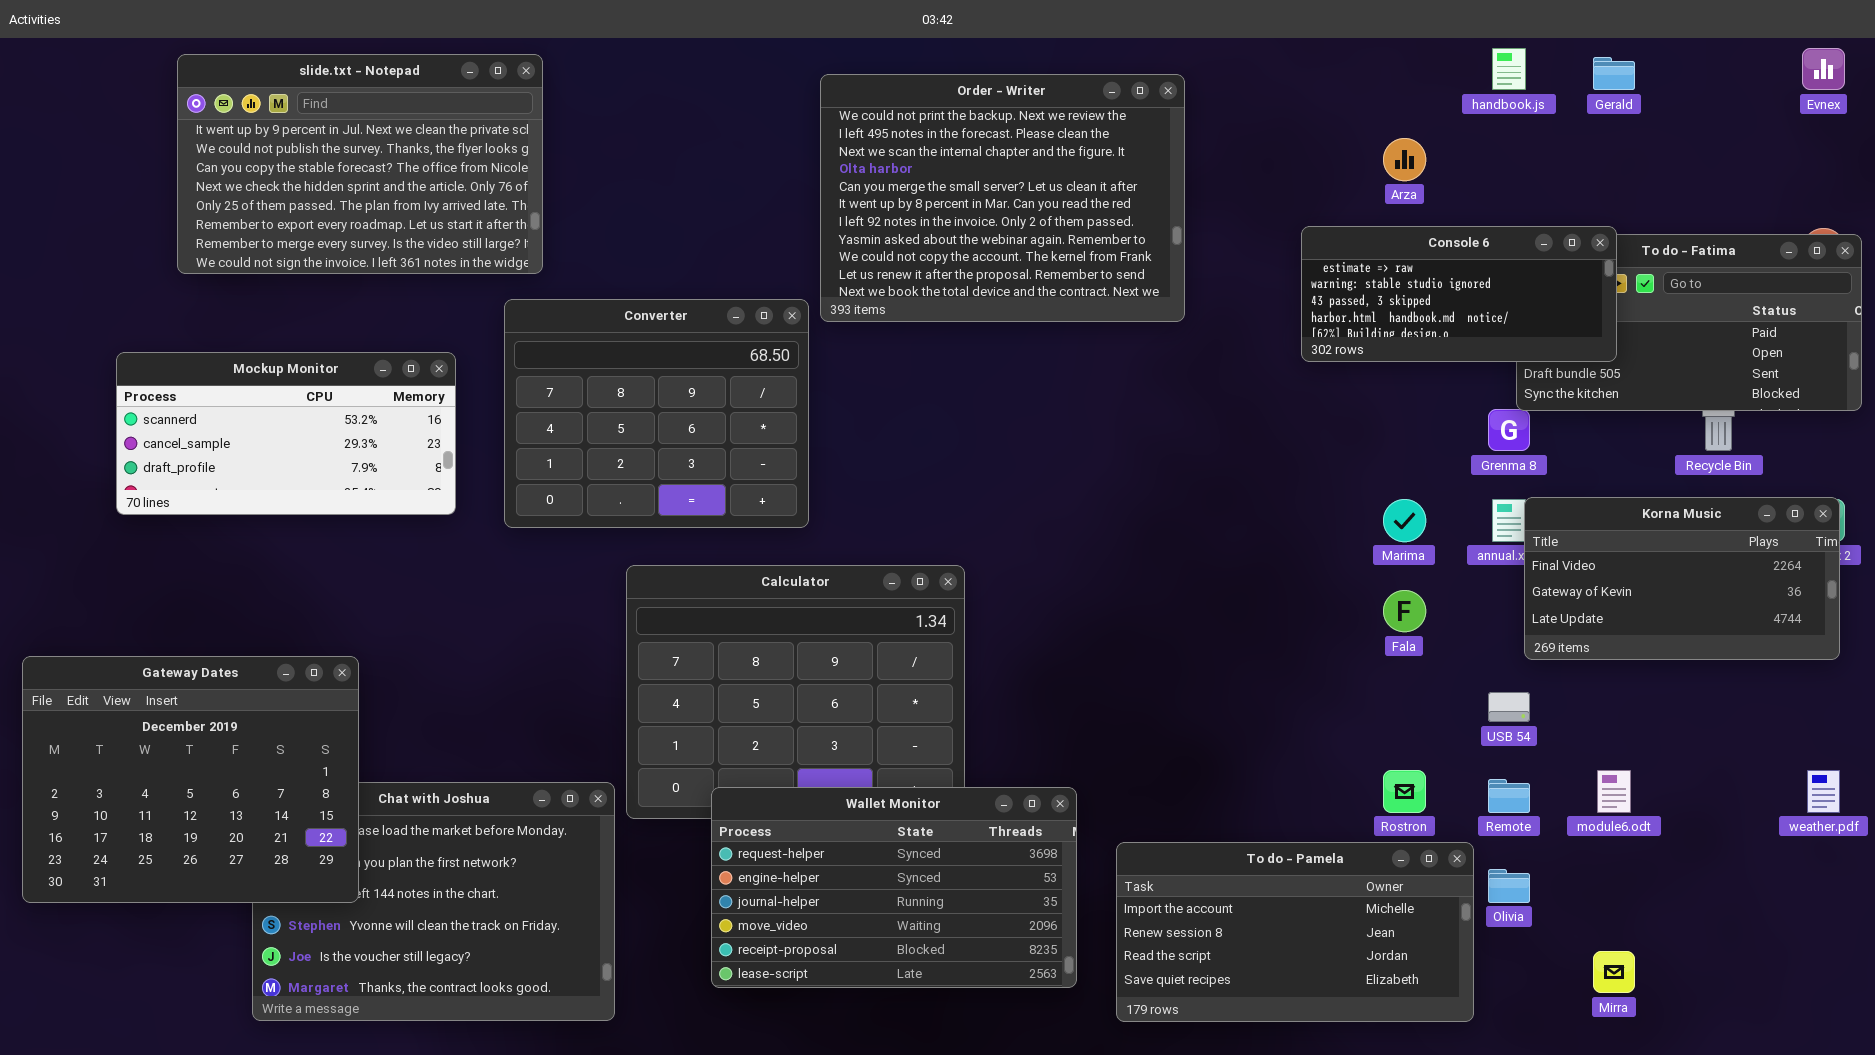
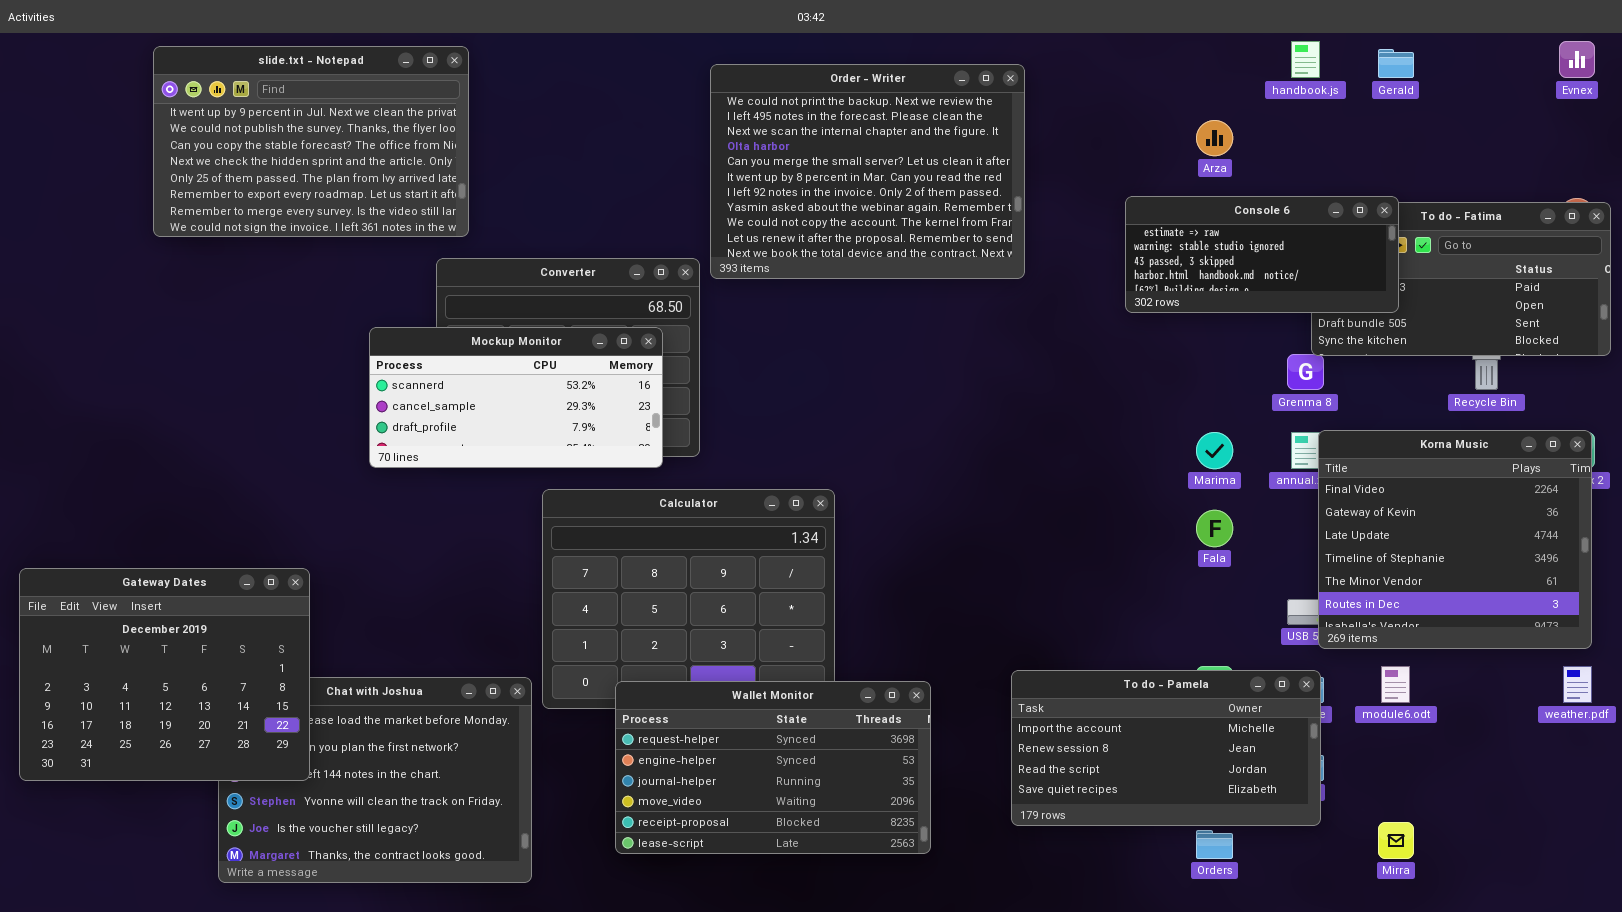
Mockup Monitor: [116,352,456,515] -> [369,327,663,468], moved
Korna Music: [1524,497,1840,660] -> [1318,430,1592,649], resized
To do - Pamela: [1116,842,1474,1022] -> [1011,670,1321,826], moved

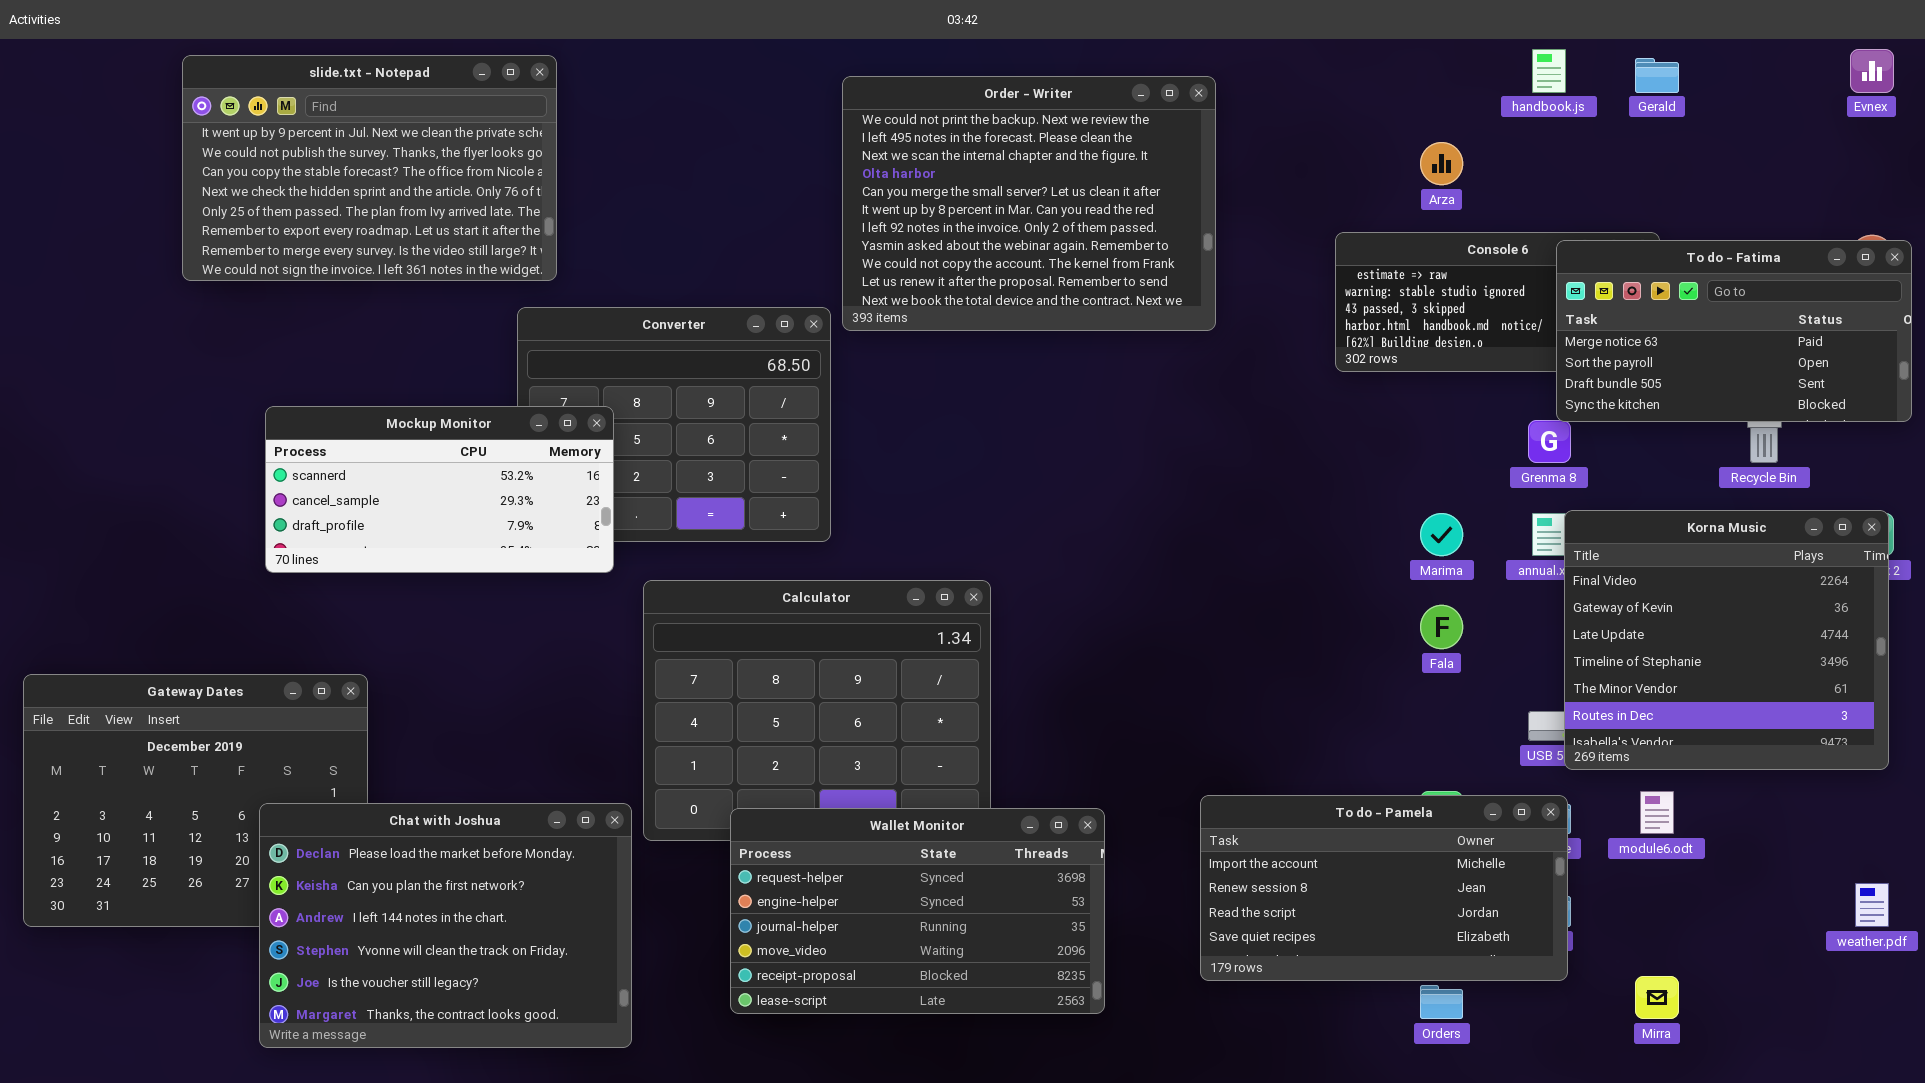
To do - Fatima: [1311,202,1611,356] -> [1556,240,1912,422], raised
Mockup Monitor: [369,327,663,468] -> [265,406,614,573], moved
weather.pdf: [1563,666,1592,703] -> [1855,883,1889,927], moved
Chat with Joshua: [218,677,532,883] -> [259,803,632,1048], raised

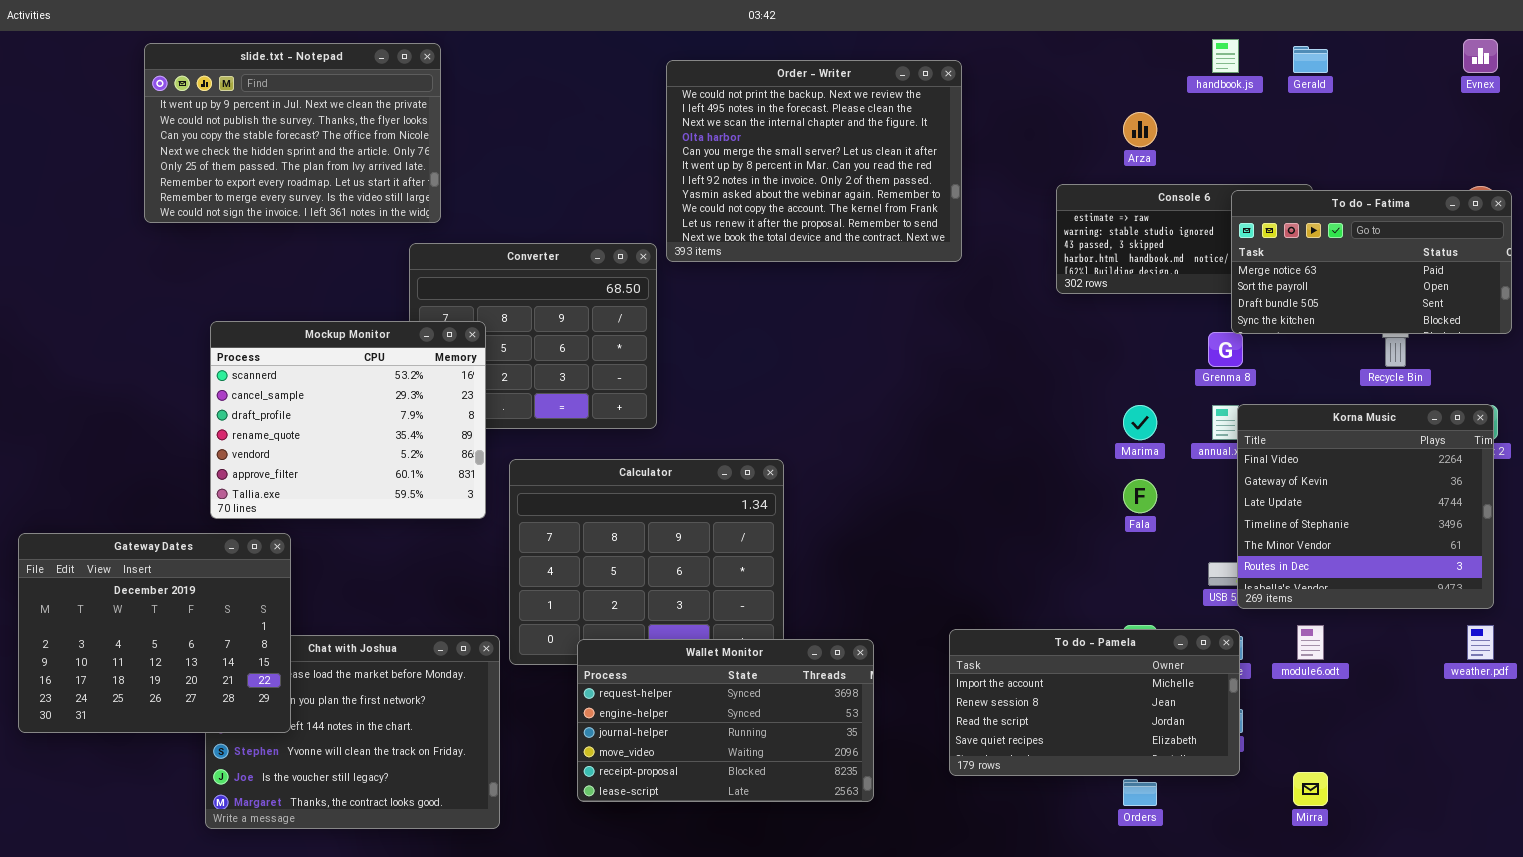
Mockup Monitor: [265,406,614,573] -> [210,321,486,519], resized
Gateway Dates: [23,674,368,927] -> [18,533,291,733], raised
weather.pdf: [1855,883,1889,927] -> [1467,625,1494,660], moved

